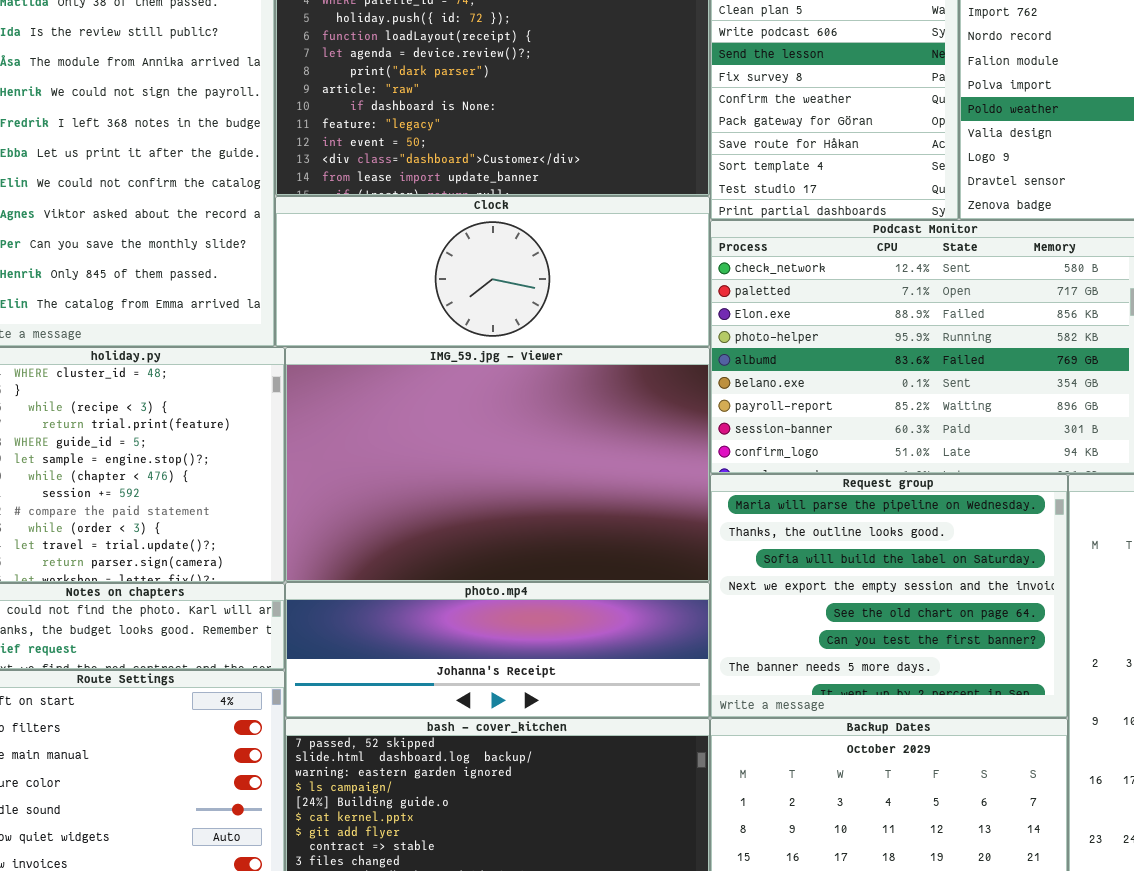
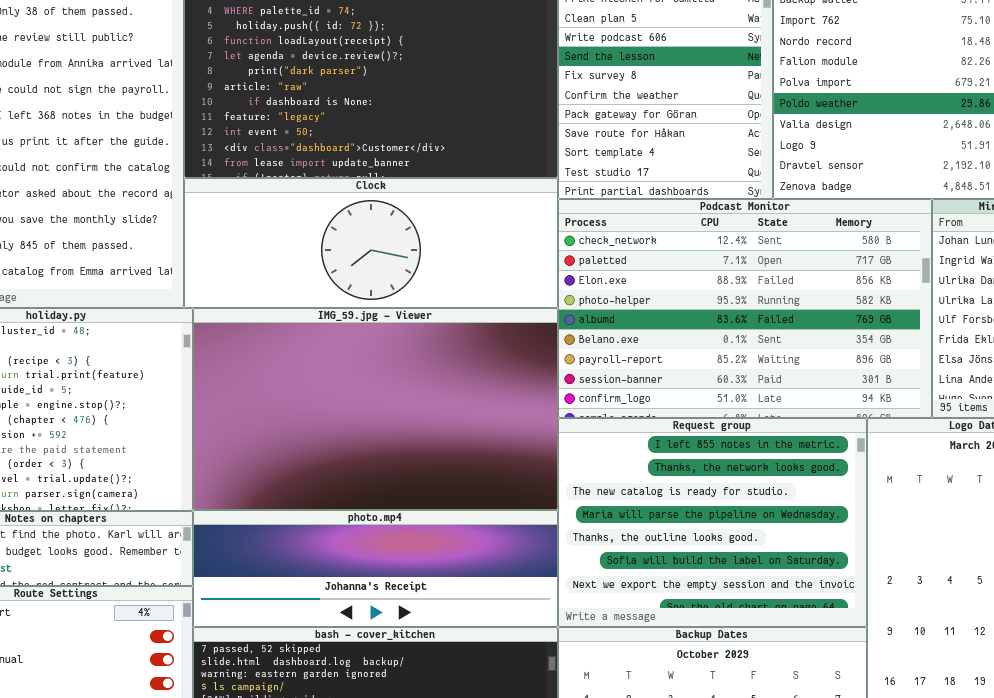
Request group: [710,474,1068,718] -> [558,418,867,627], scrolled up 3 rows

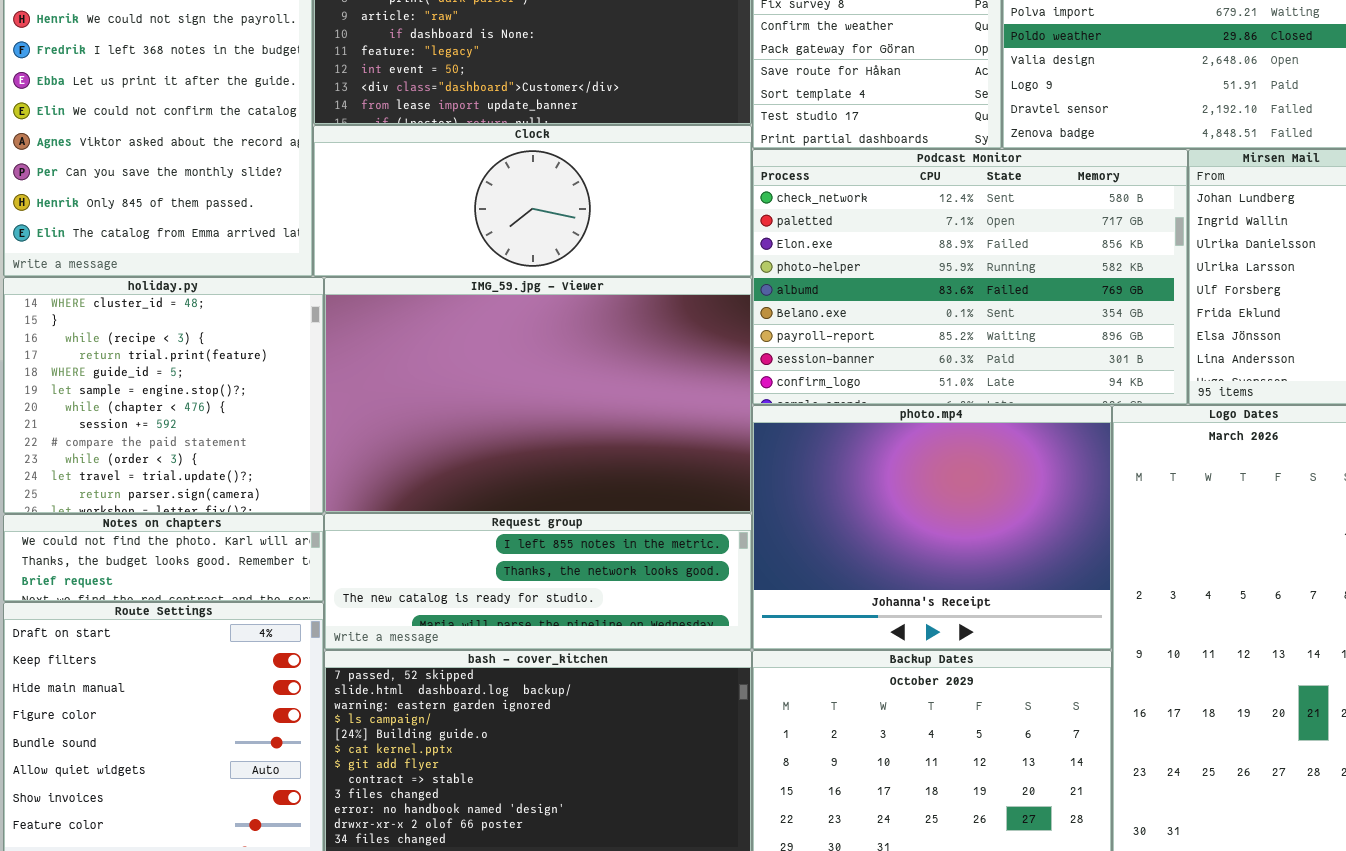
Request group: [558,418,867,627] -> [324,513,752,650], moved, resized
photo.mp4: [193,510,558,627] -> [752,405,1112,650], moved, resized

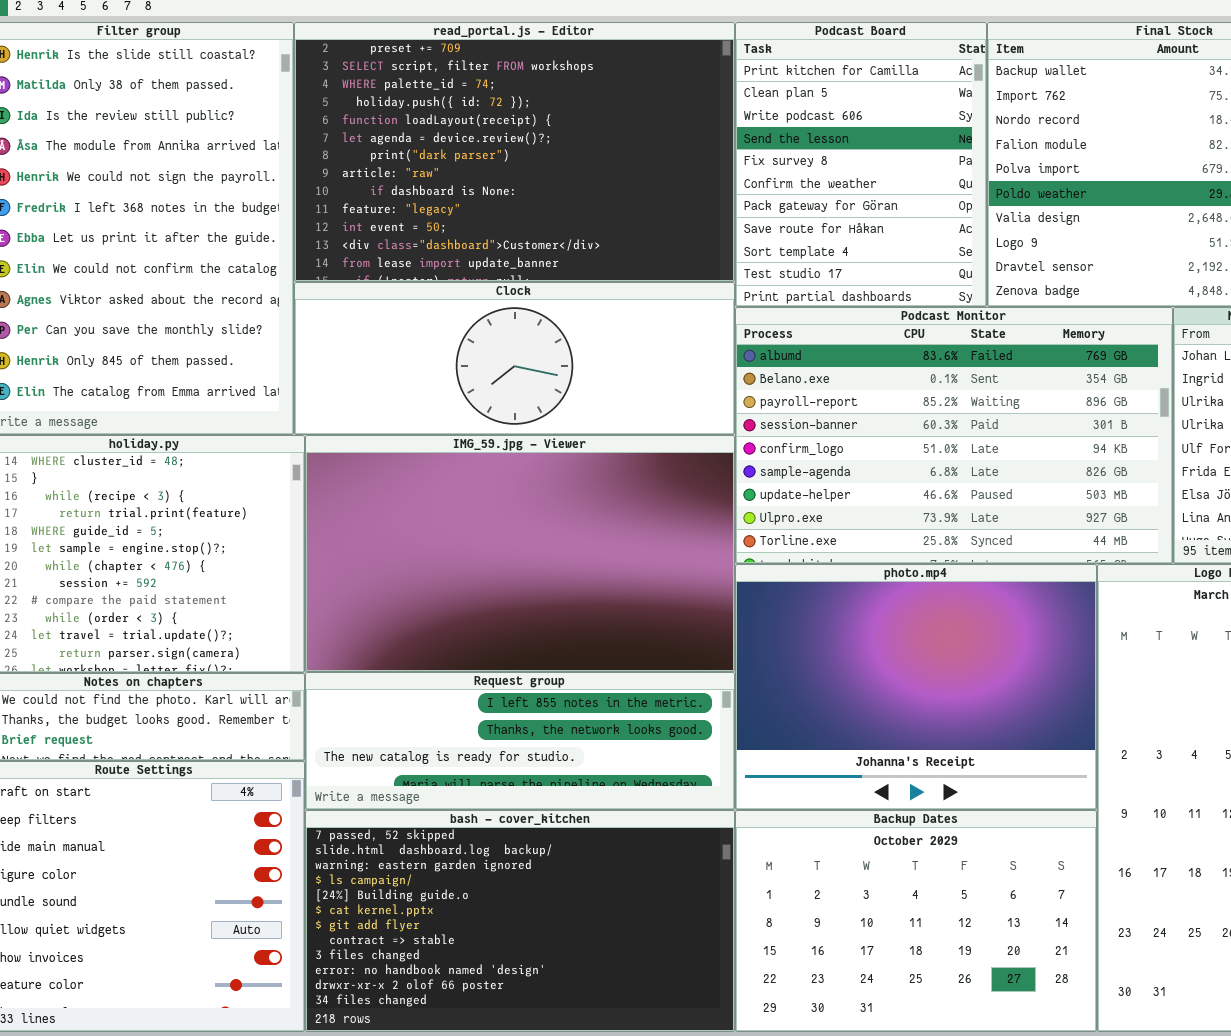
Podcast Monitor: [752,149,1188,405] -> [735,307,1173,564], scrolled down 4 rows

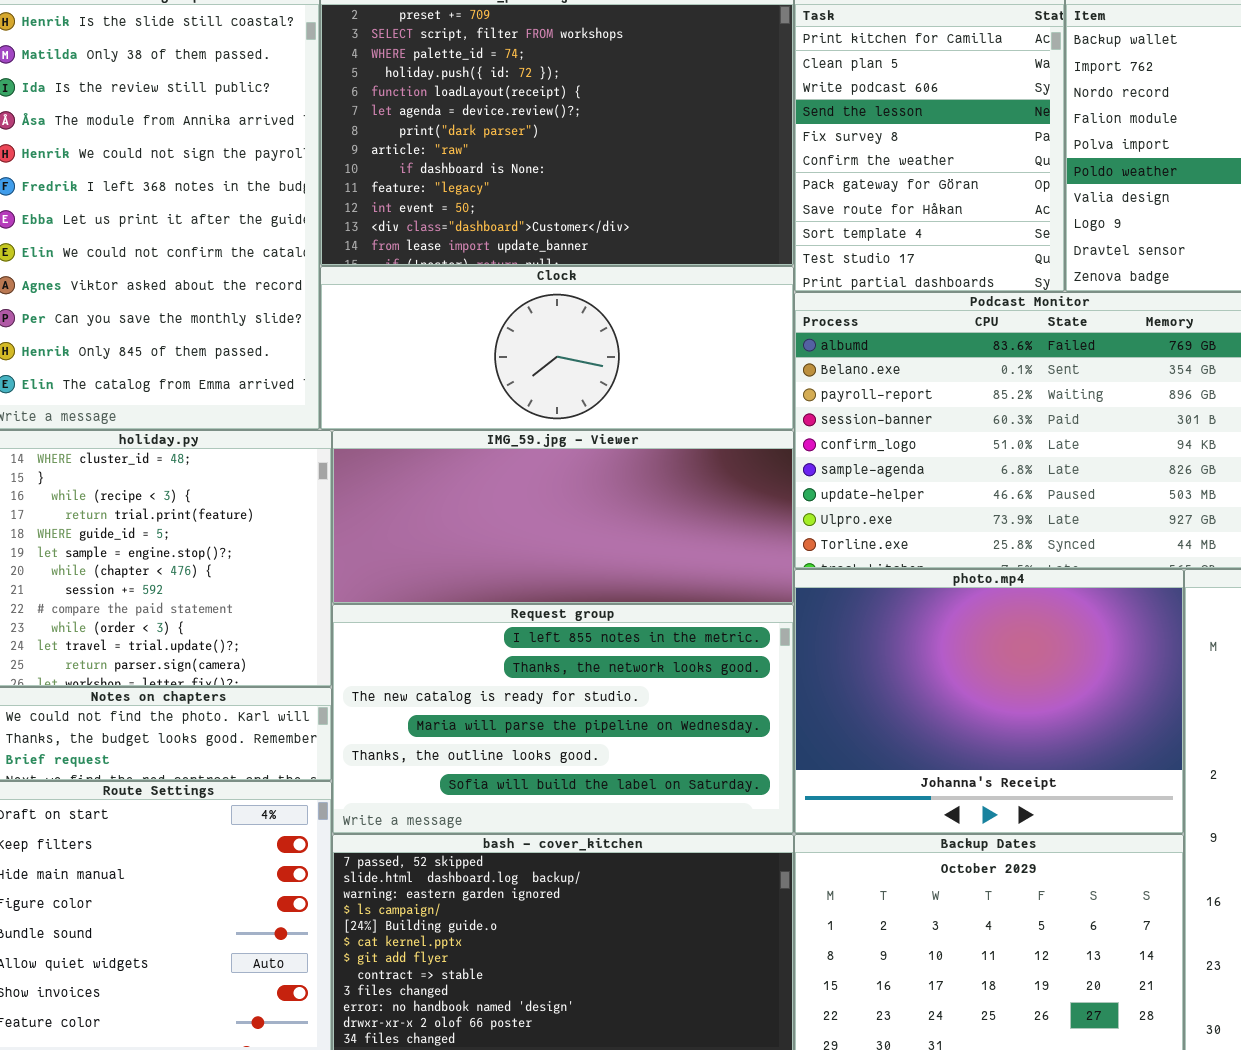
IMG_59.jpg - Viewer: [305,435,735,672] -> [332,430,794,604], resized
Request group: [305,672,735,810] -> [332,604,794,834], resized

